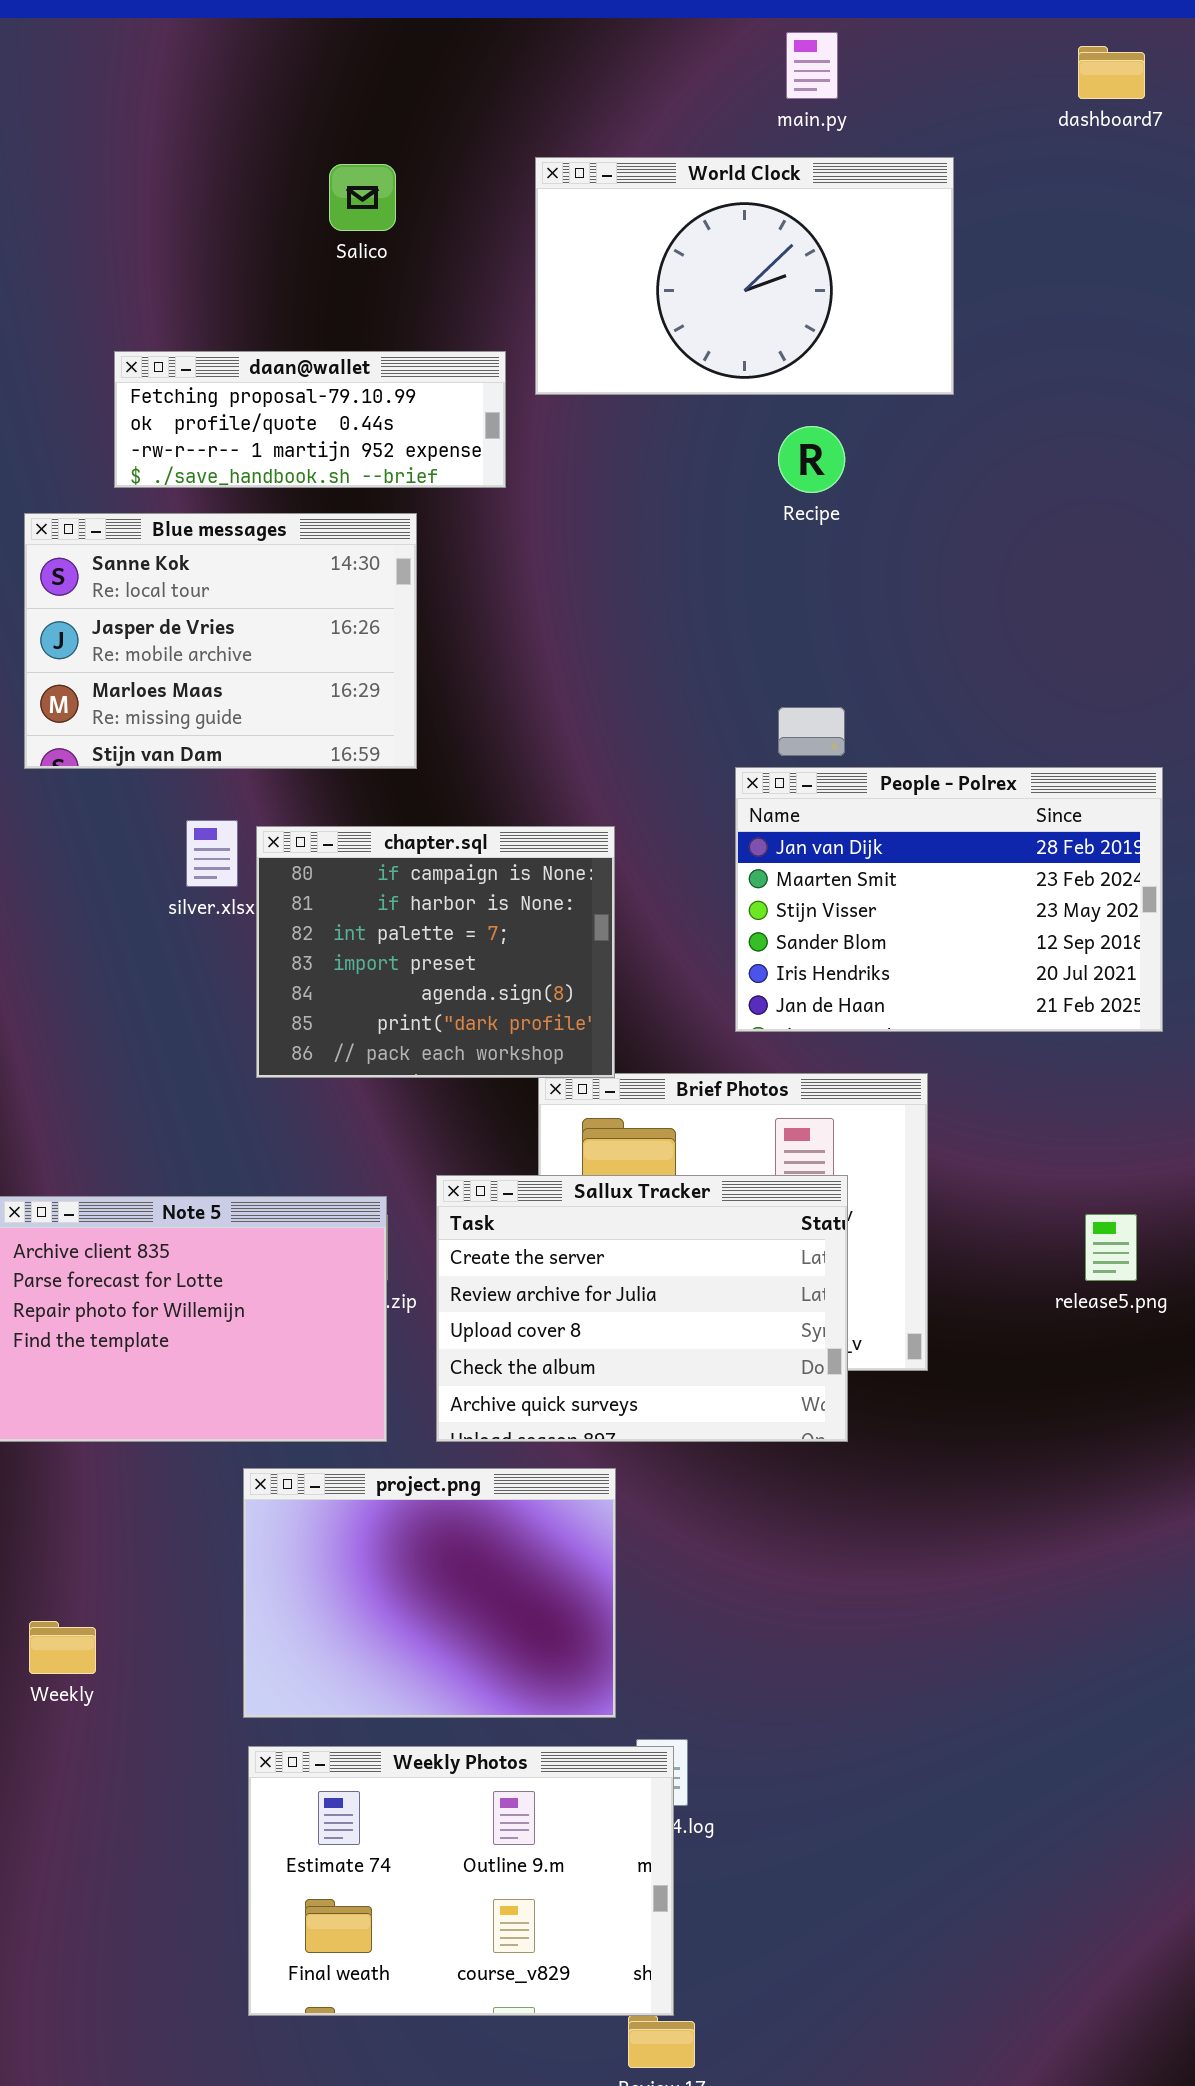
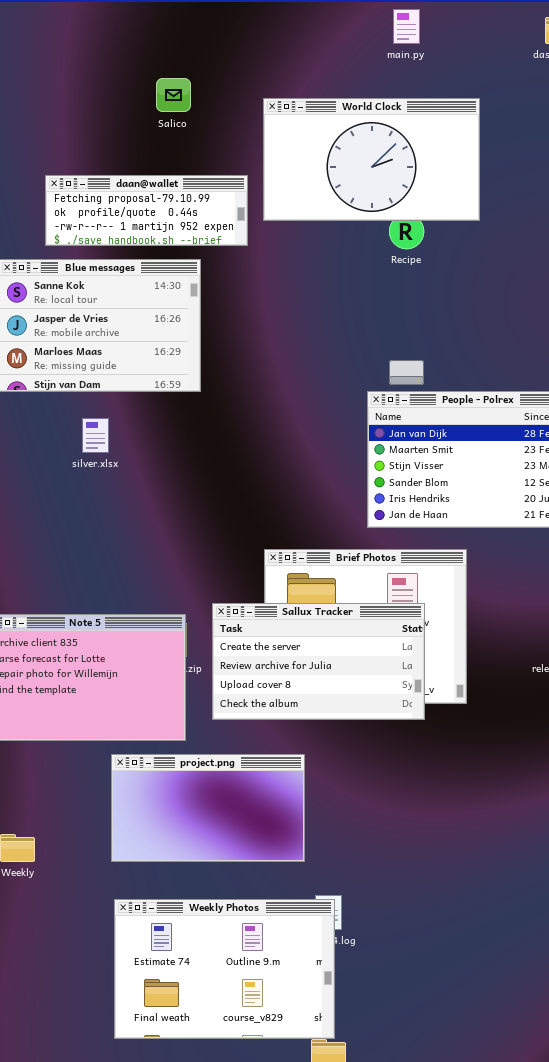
World Clock: [535,157,954,395] -> [263,98,480,221], moved
chapter.sql: [256,826,615,1078] -> none, closed
Sallux Tracker: [436,1175,848,1442] -> [212,603,425,720], resized
project.png: [243,1468,616,1718] -> [111,754,305,862], resized

